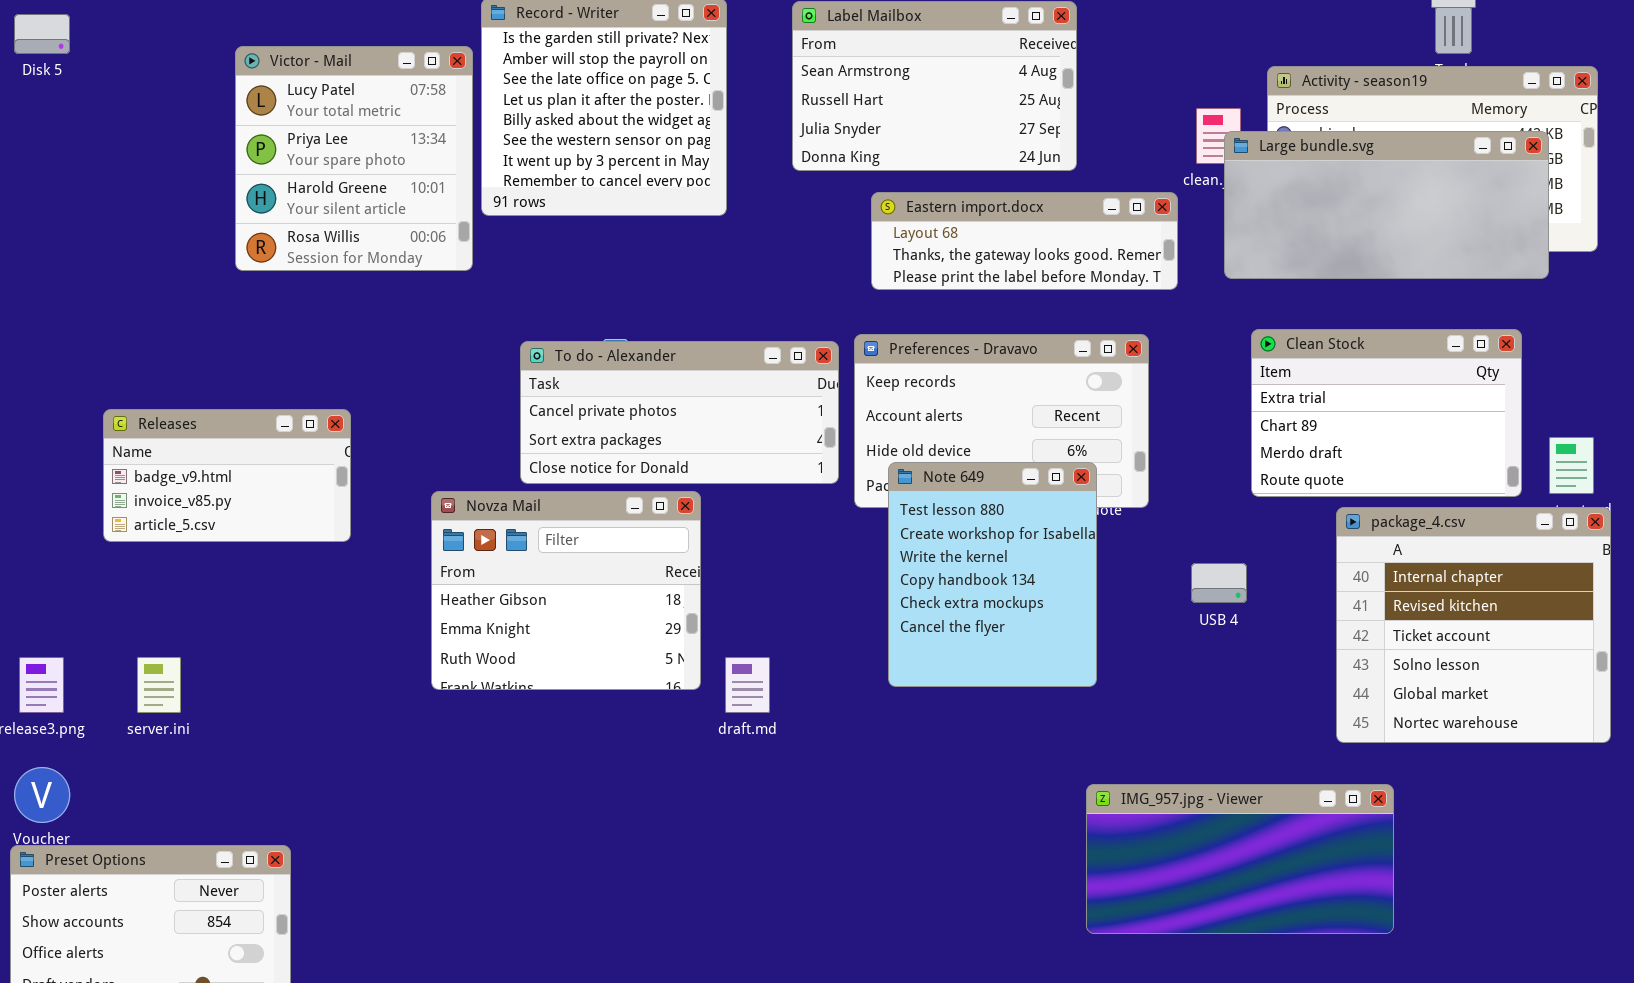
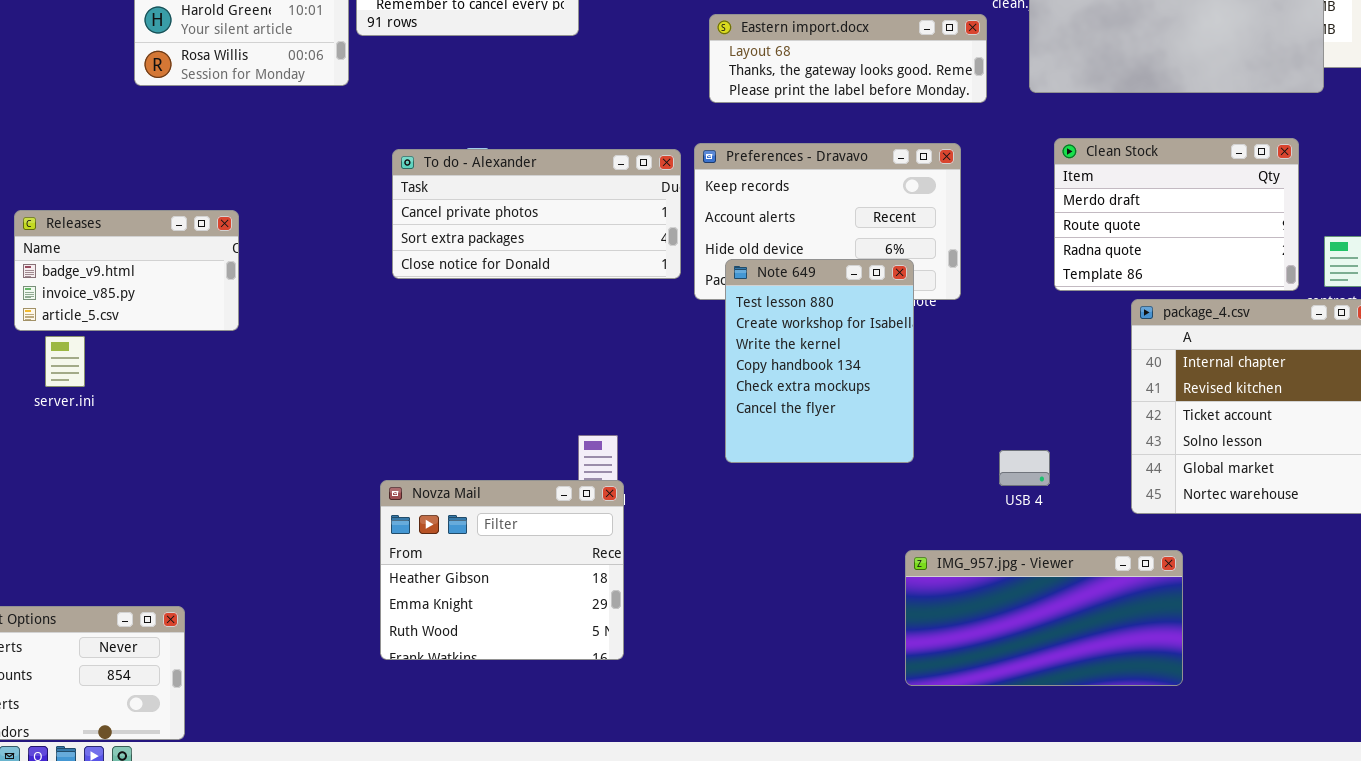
Clean Stock: [1251,329,1522,497] -> [1054,138,1299,291], scrolled down 2 rows
Novza Mail: [431,491,701,690] -> [380,480,624,660], moved
USB 4: [1191,563,1247,603] -> [999,450,1050,486], moved
server.ini: [137,657,181,713] -> [45,336,85,387], moved

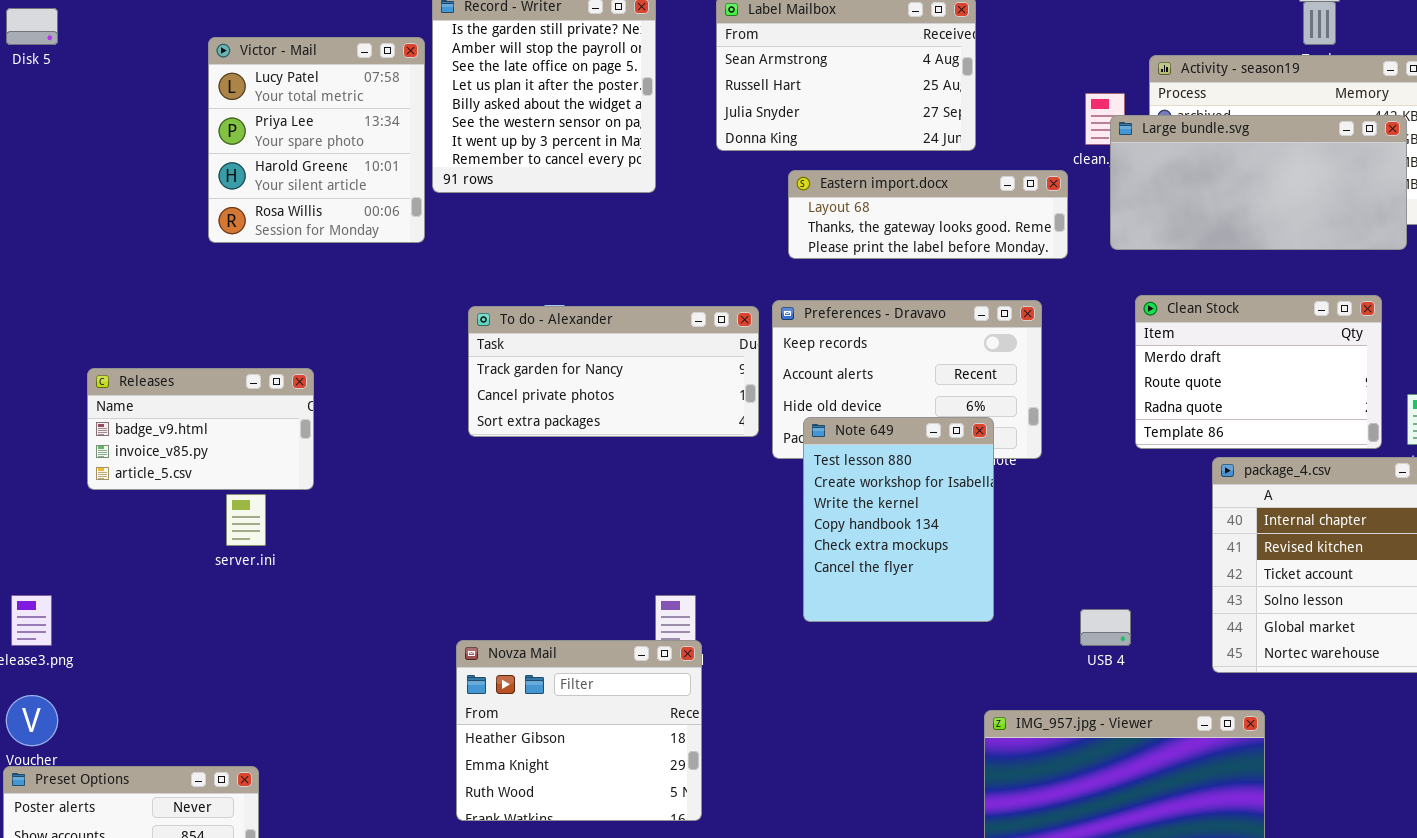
To do - Alexander: [392,149,681,279] -> [468,306,759,437], scrolled up 1 row
server.ini: [45,336,85,387] -> [226,494,266,546], moved

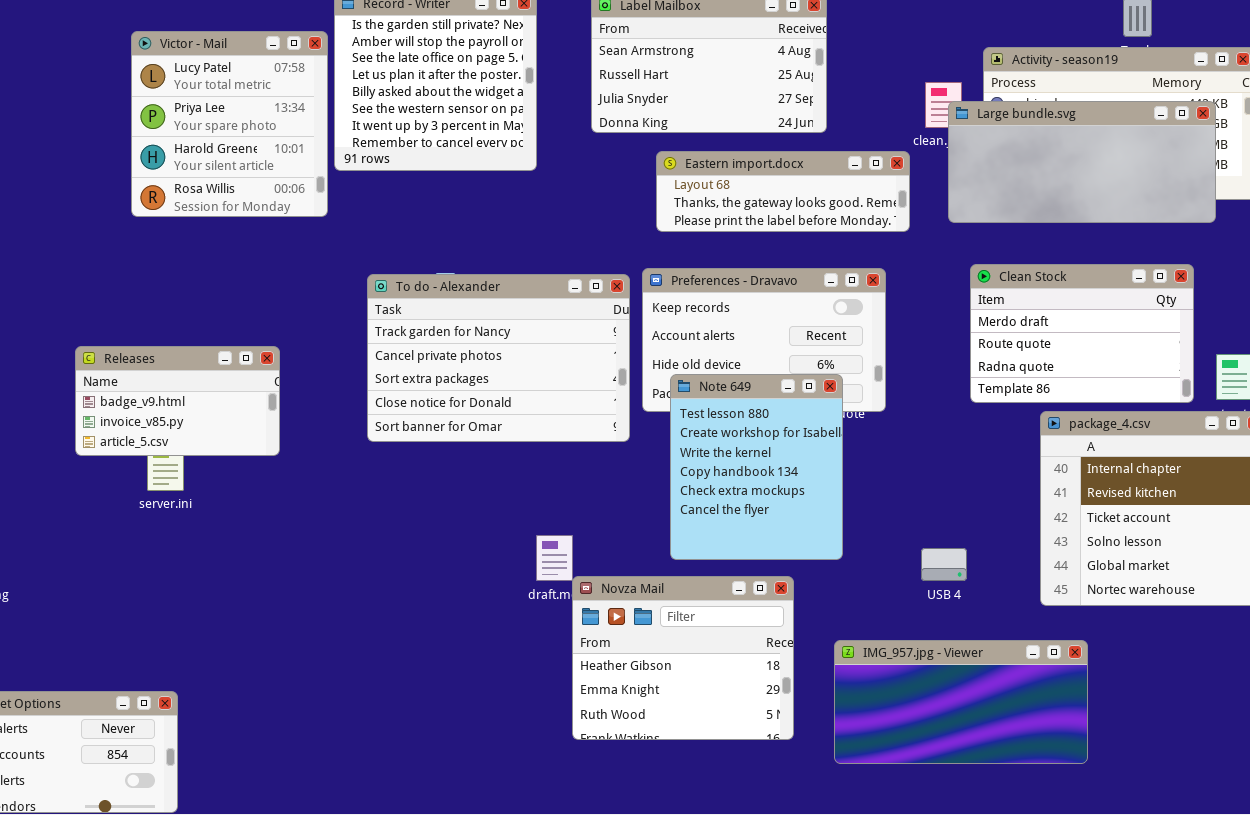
To do - Alexander: [468,306,759,437] -> [367,274,630,442], resized
Releases: [87,368,314,490] -> [75,346,280,456], moved
Novza Mail: [456,640,702,821] -> [572,576,794,740], moved

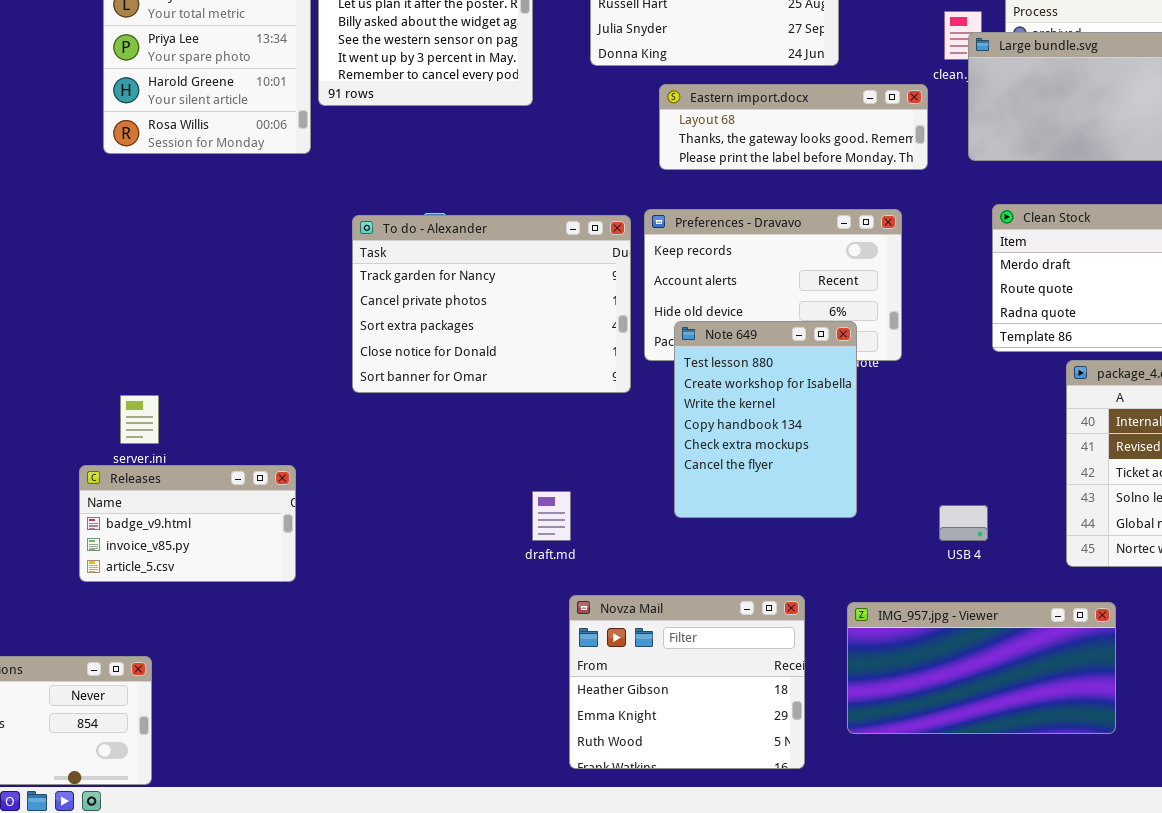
Releases: [75,346,280,456] -> [79,465,296,582], moved
Novza Mail: [572,576,794,740] -> [569,595,805,769], moved

